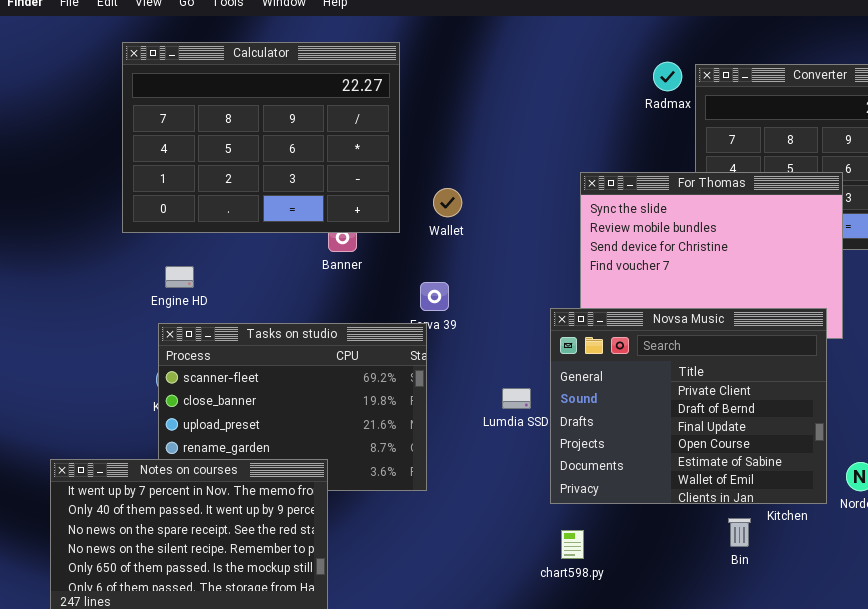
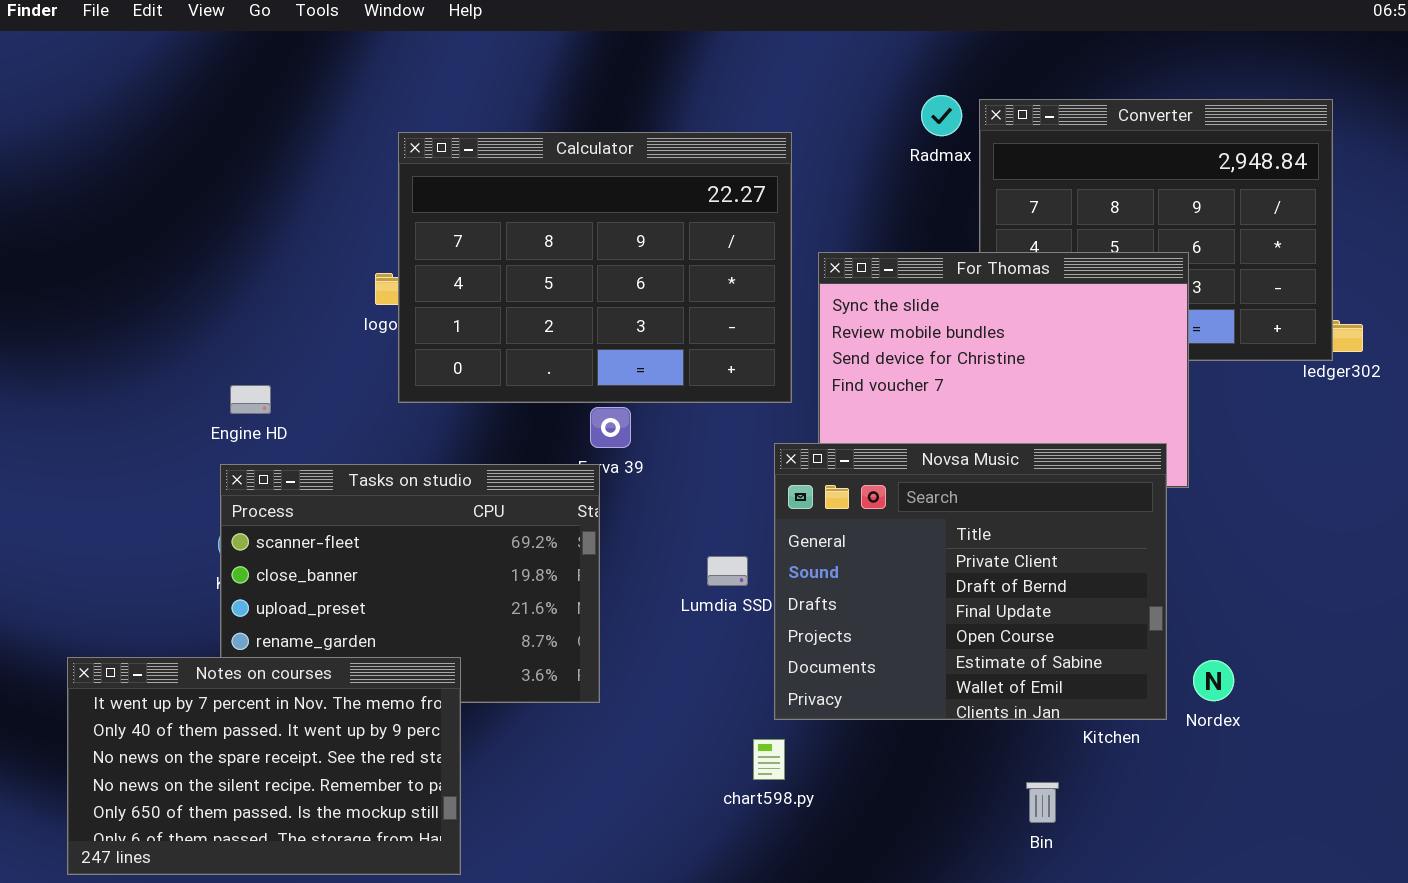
Calculator: [122,42,400,233] -> [398,132,792,403], moved
Bin: [728,518,751,547] -> [1026,782,1059,823], moved
chart598.py: [561,530,584,559] -> [753,739,785,780], moved

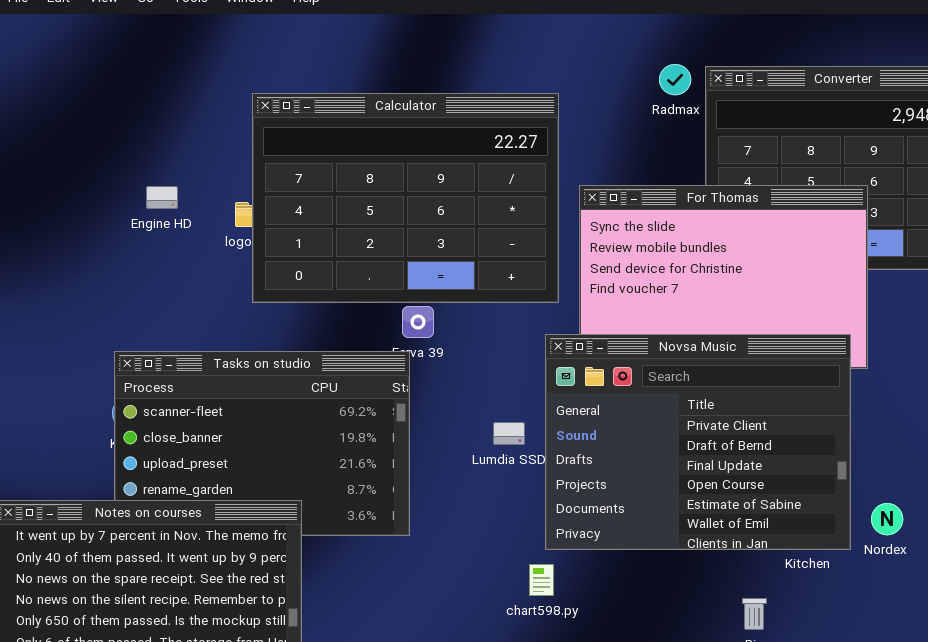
Engine HD: [230,385,271,414] -> [146,186,178,209], moved

